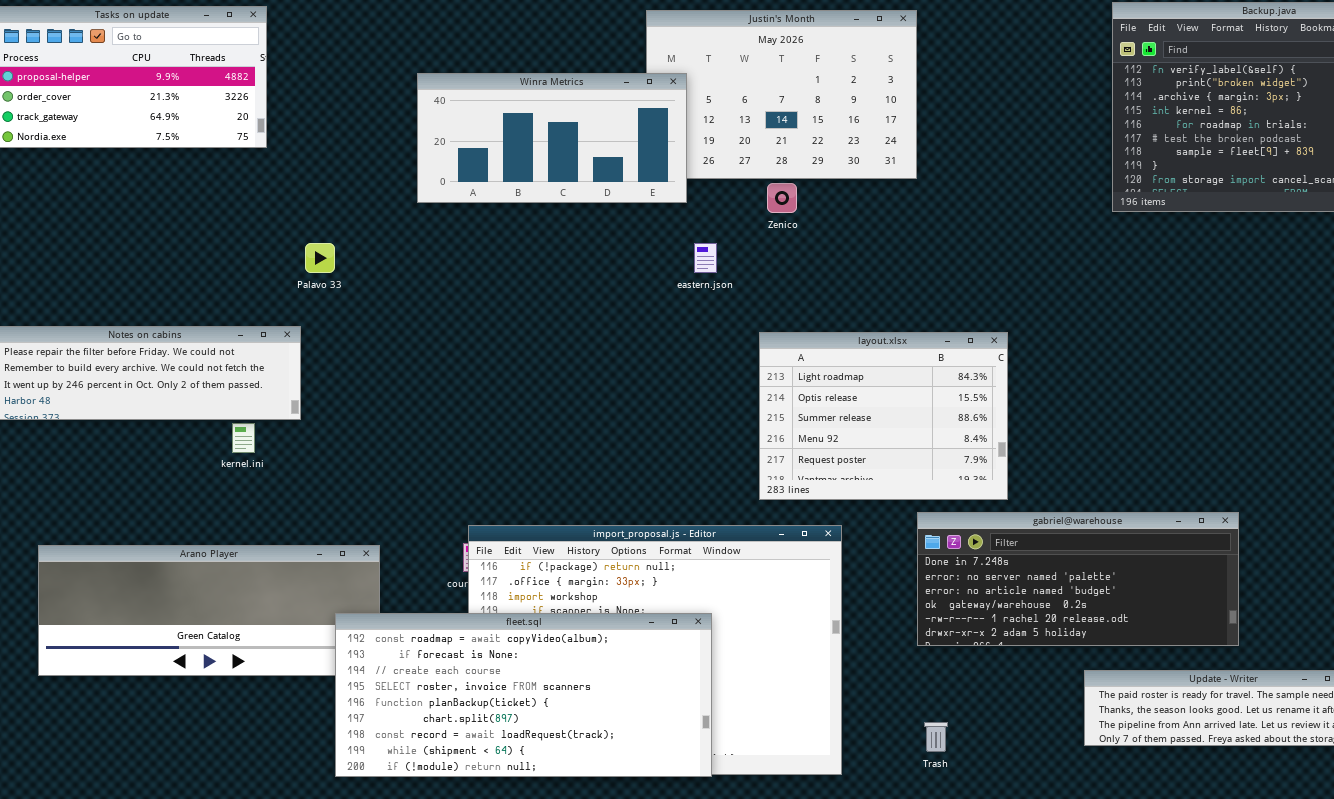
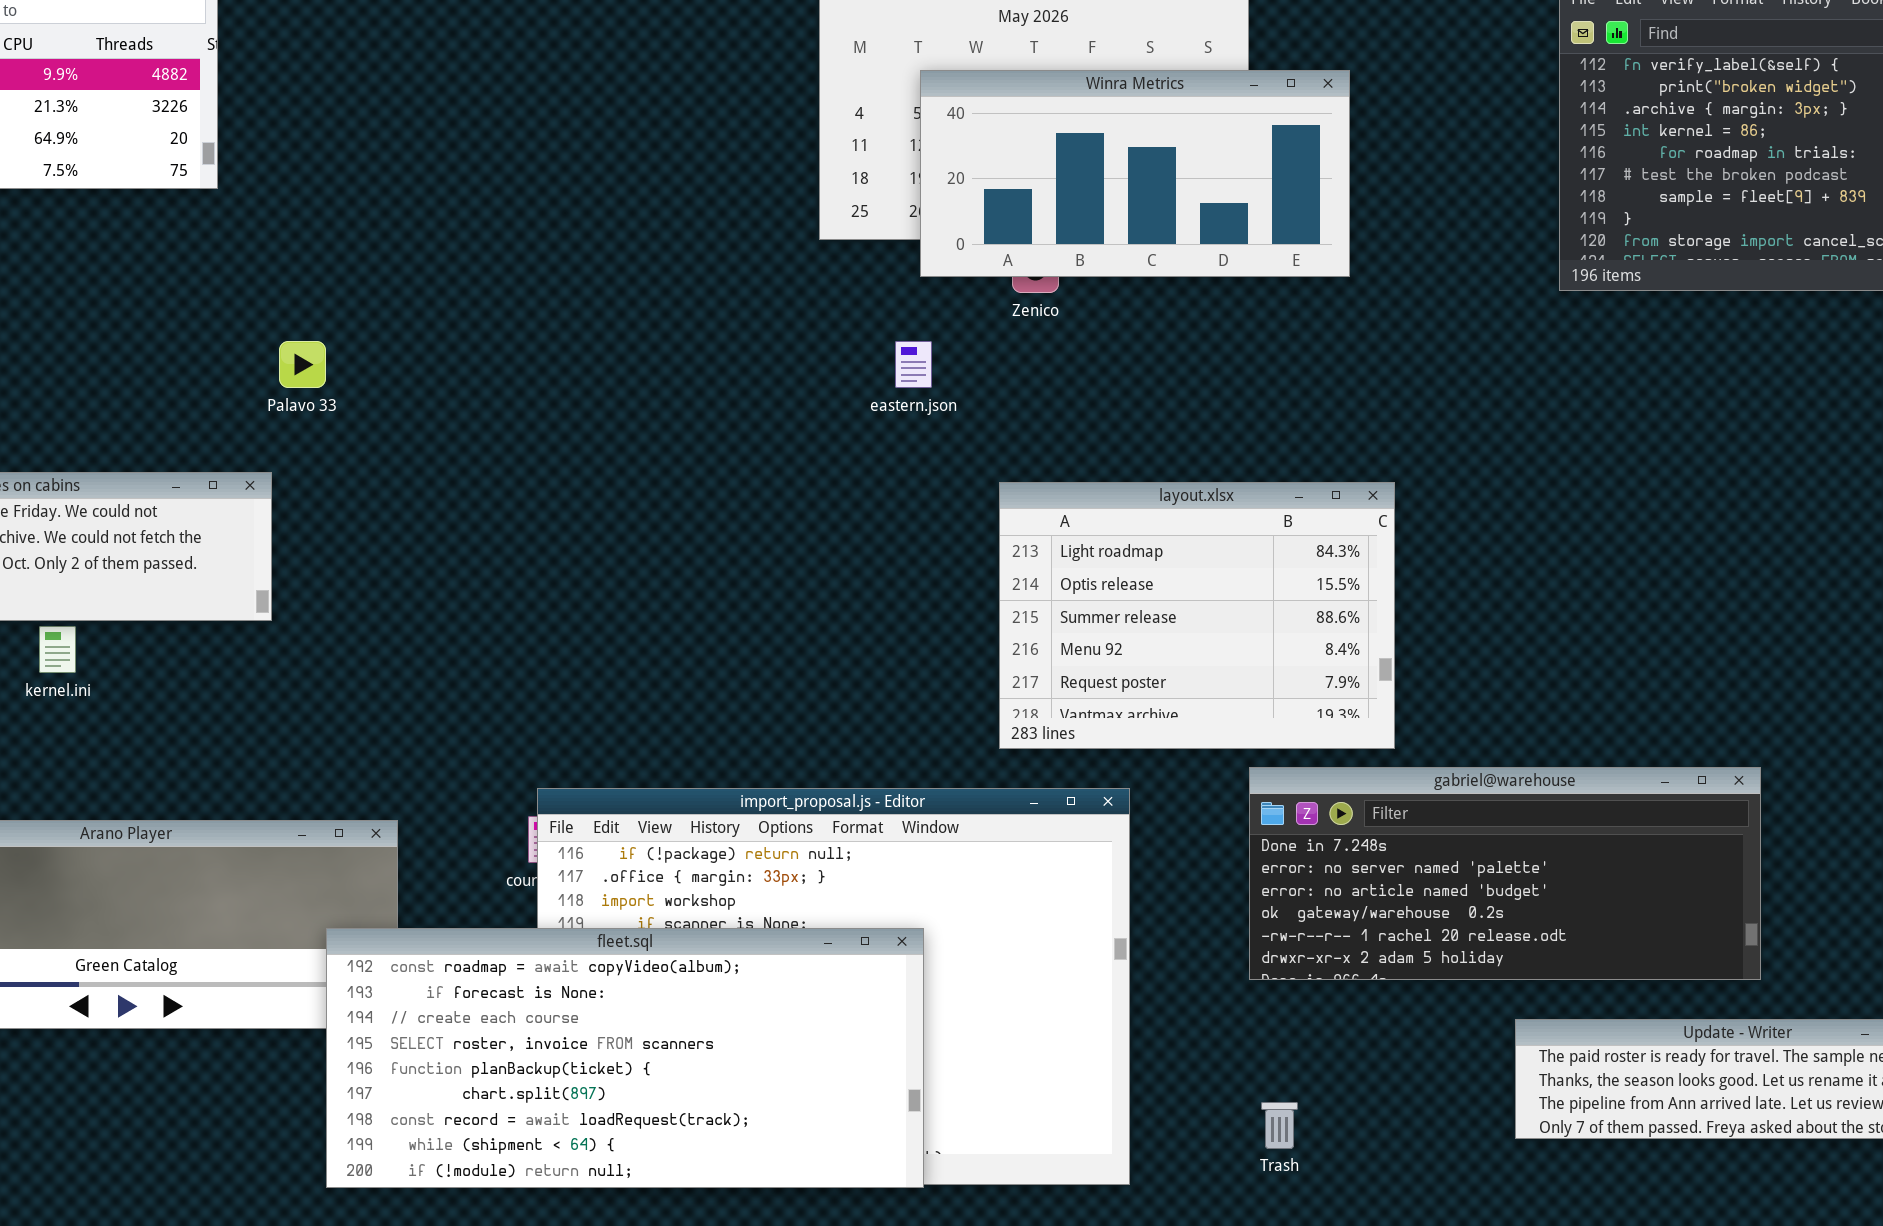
Winra Metrics: [417,73,687,203] -> [920,70,1350,277], moved
kernel.ini: [232,423,255,453] -> [39,626,76,673], moved

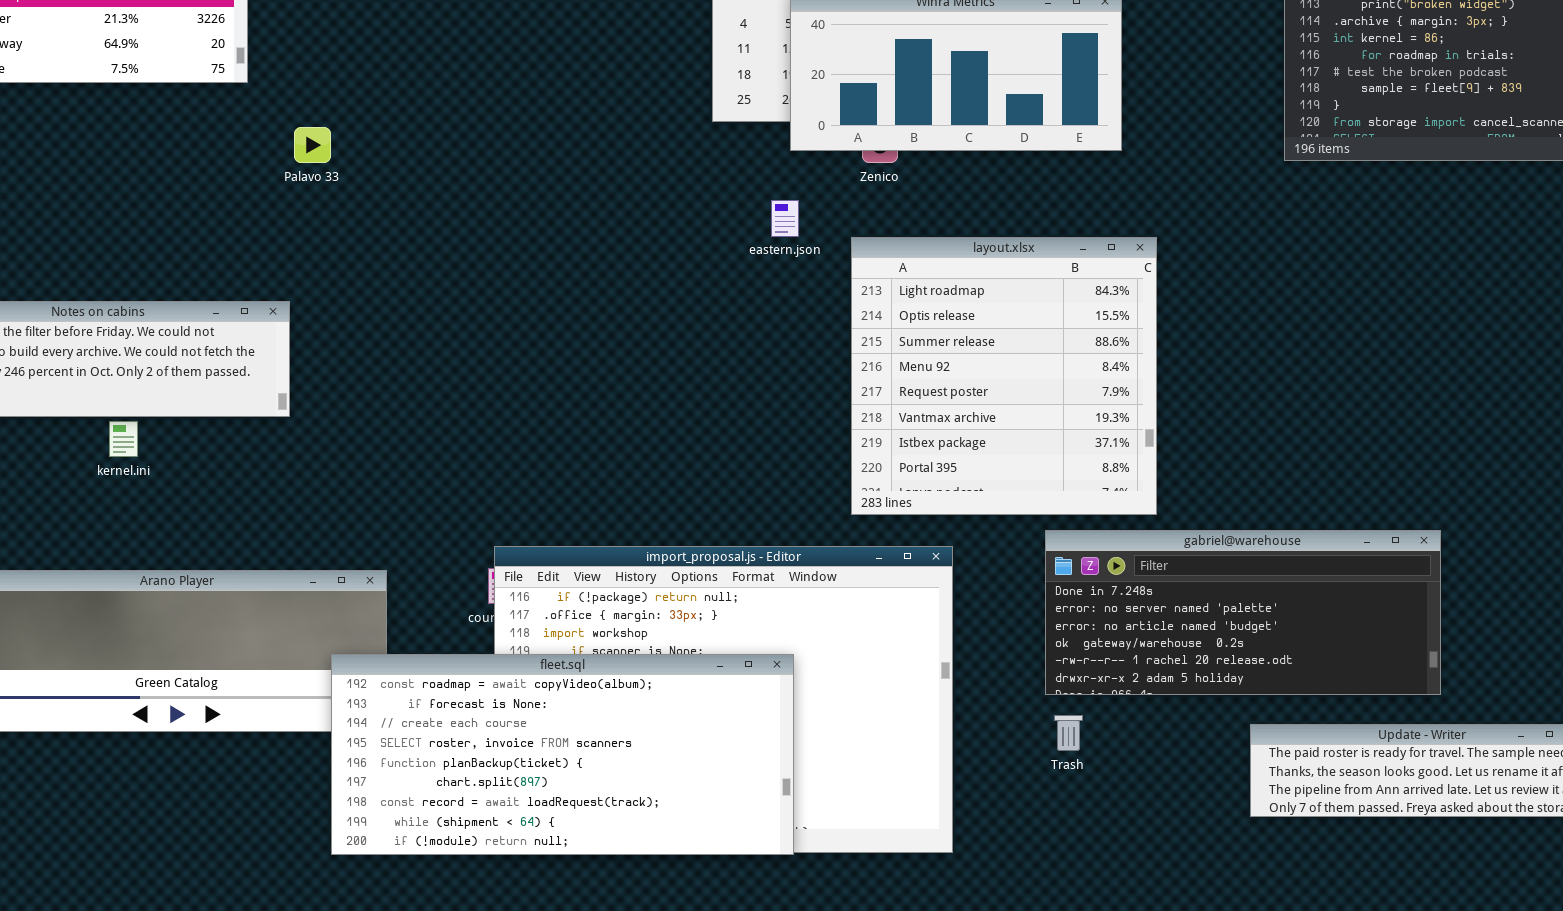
Palavo 33: [279,341,326,388] -> [294,127,331,163], moved
layout.xlsx: [999,482,1395,749] -> [851,237,1157,515], resized
Trash: [1261,1102,1298,1149] -> [1054,715,1083,751], moved

